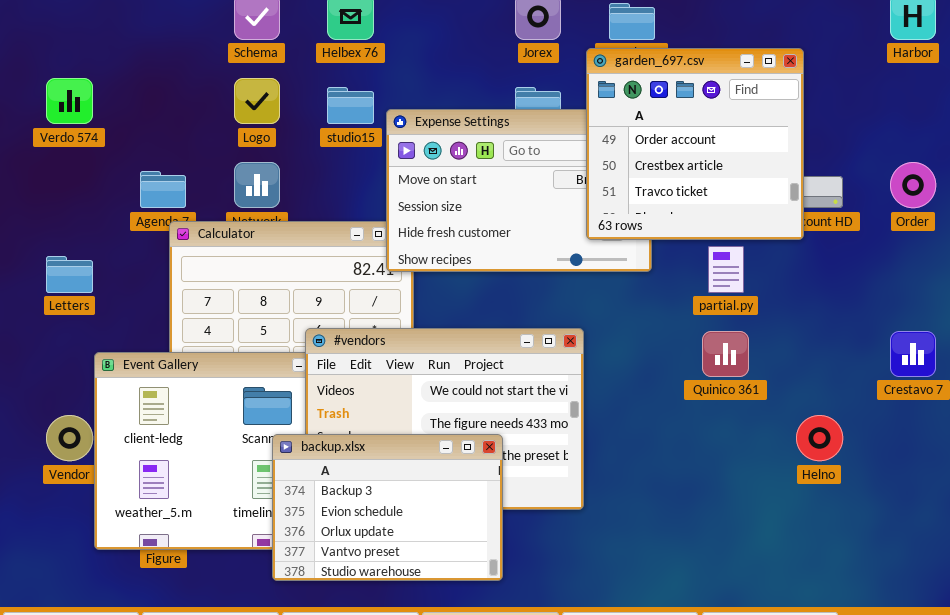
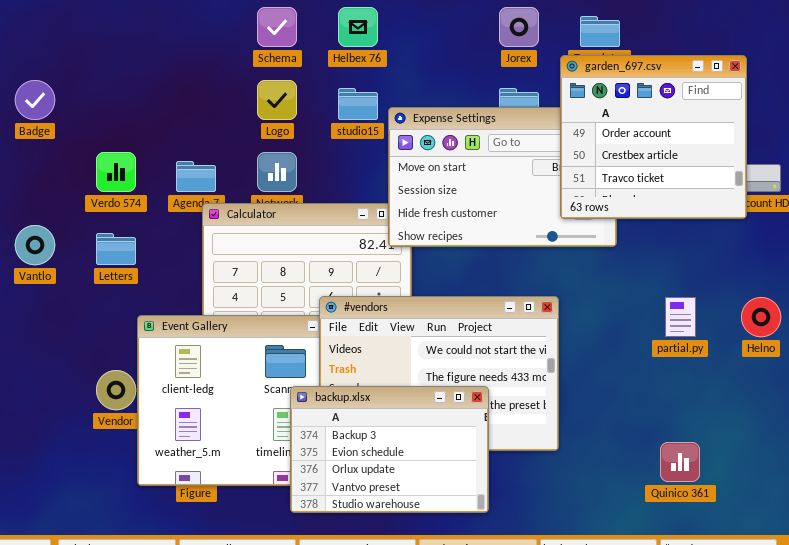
Verdo 574: [46,78,93,124] -> [96,152,136,192], moved
partial.py: [708,246,744,293] -> [665,297,696,337], moved
Quinico 361: [702,331,749,377] -> [660,442,700,482], moved
Helno: [796,415,843,461] -> [741,297,781,337], moved

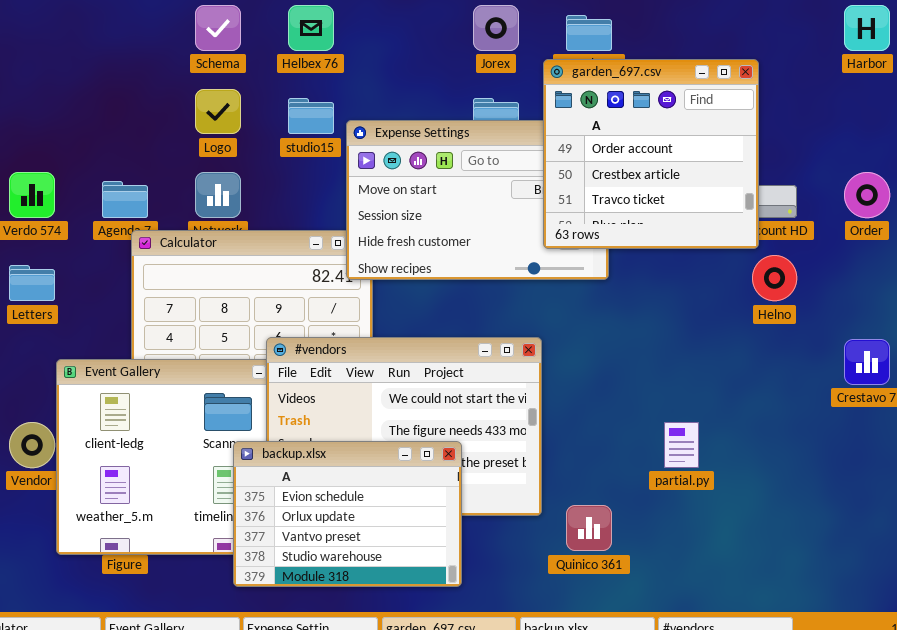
partial.py: [665,297,696,337] -> [664,422,699,468], moved
Helno: [741,297,781,337] -> [752,255,797,301], moved
backup.xlsx: [290,386,489,513] -> [233,441,462,587], scrolled down 1 row
Quinico 361: [660,442,700,482] -> [566,505,612,551], moved

